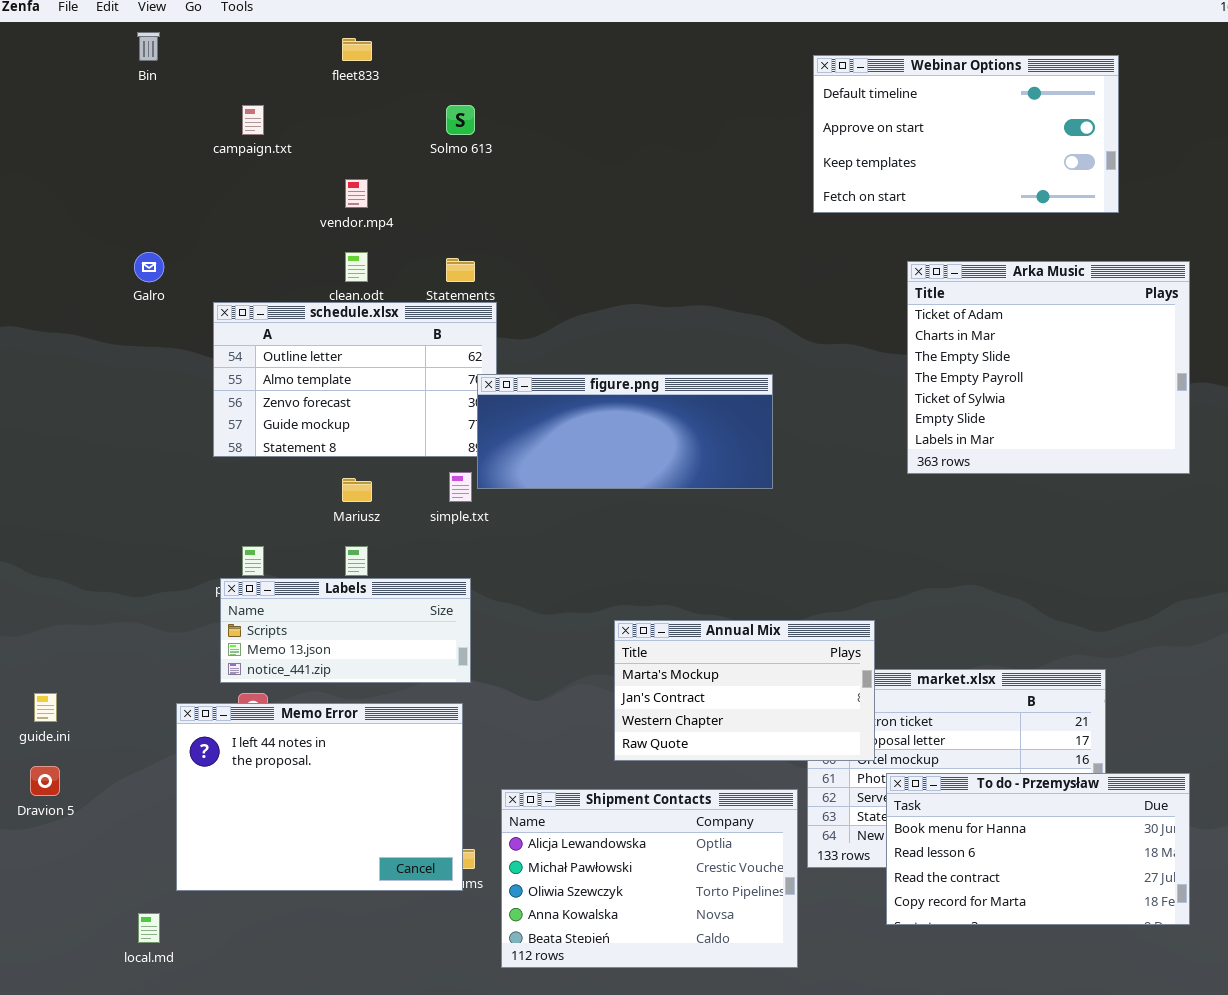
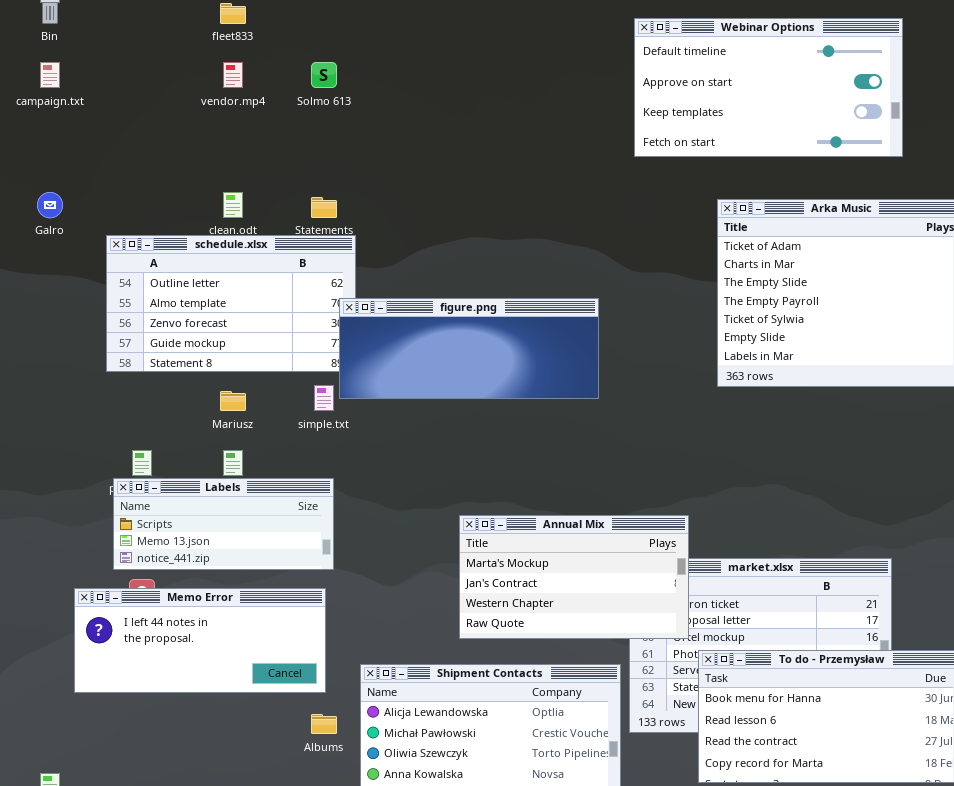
campaign.txt: [242,105,264,135] -> [40,62,60,88], moved
vendor.mp4: [345,179,368,208] -> [223,62,243,88], moved
Memo Error: [176,703,463,891] -> [74,588,326,693], resized

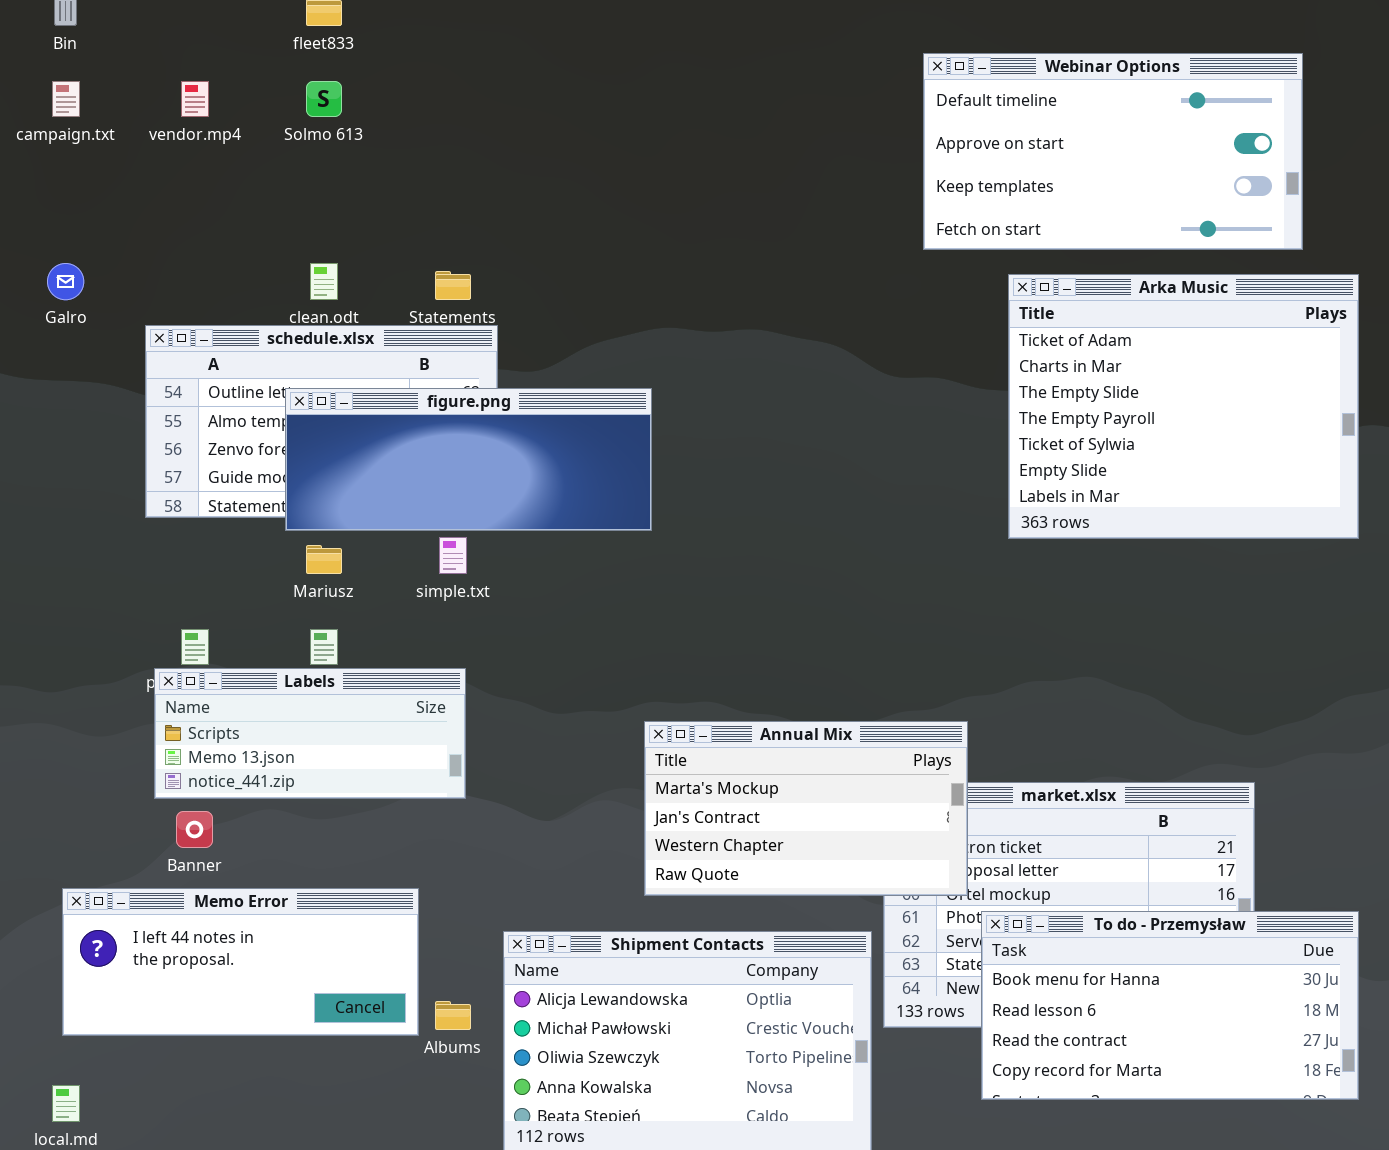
Webinar Options: [634,18,903,157] -> [923,53,1303,250], moved
vendor.mp4: [223,62,243,88] -> [181,81,209,117], moved
Solmo 613: [311,62,337,88] -> [306,81,342,117], moved
figure.png: [339,298,599,399] -> [285,388,652,531], moved
Memo Error: [74,588,326,693] -> [62,888,419,1036], moved

